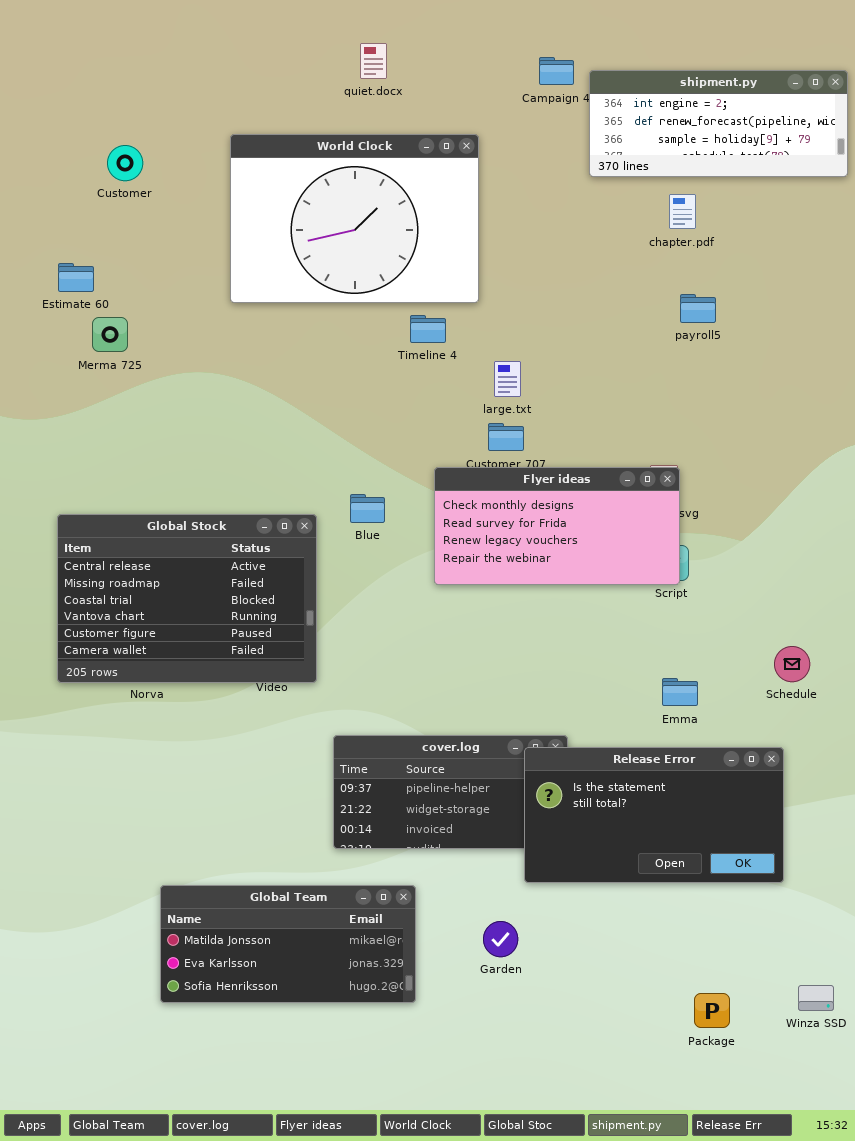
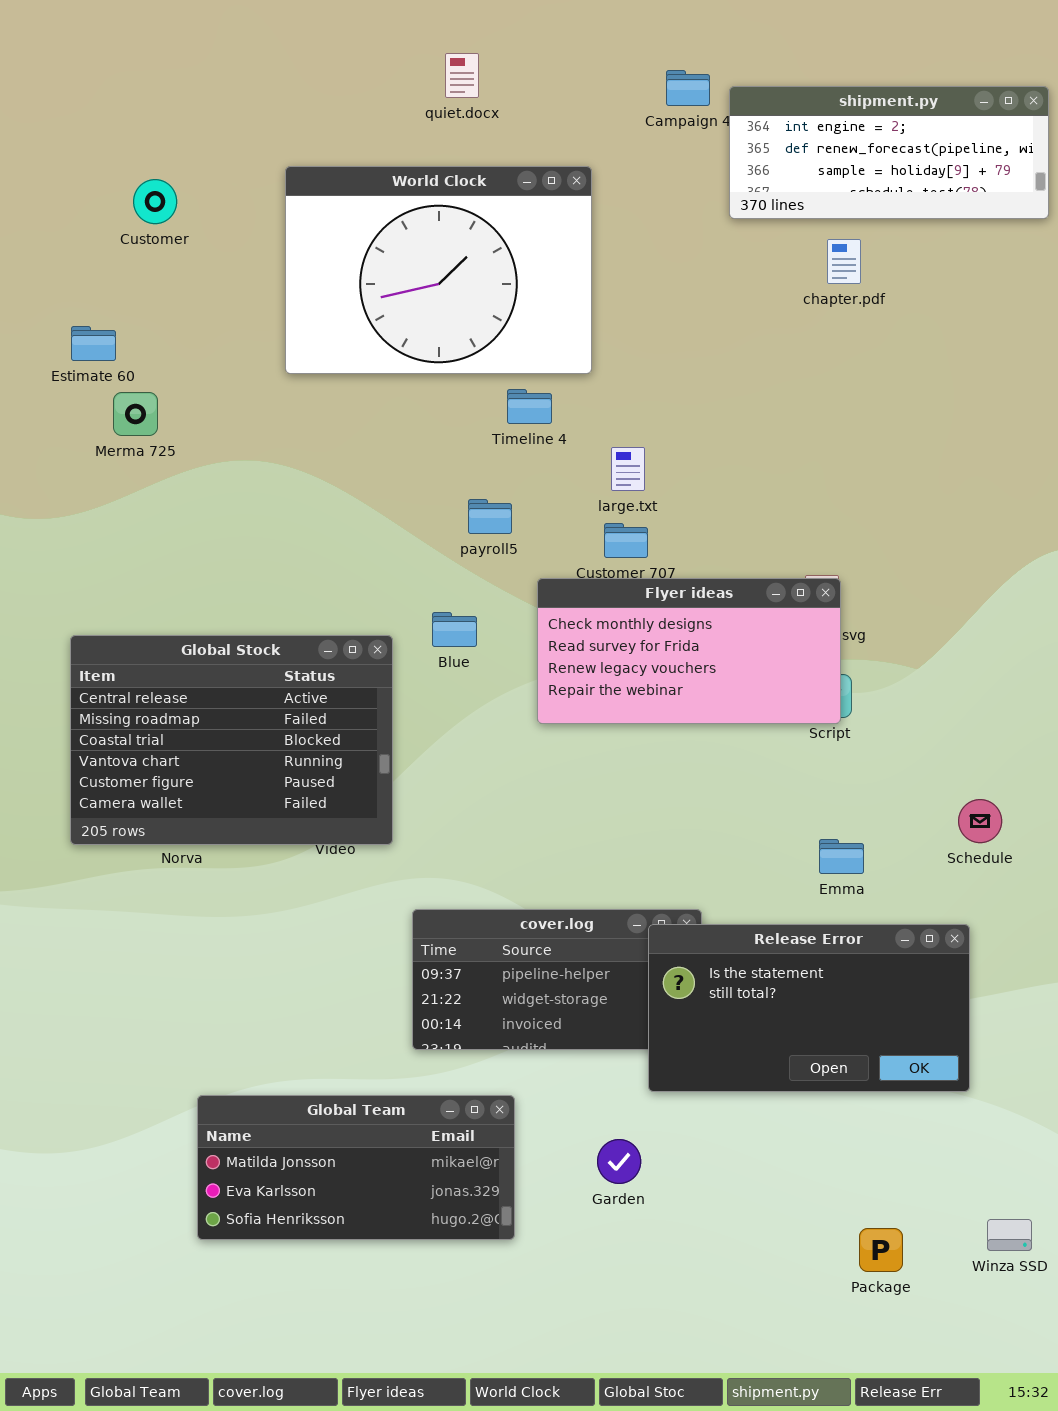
payroll5: [680,294,716,323] -> [468,499,512,534], moved

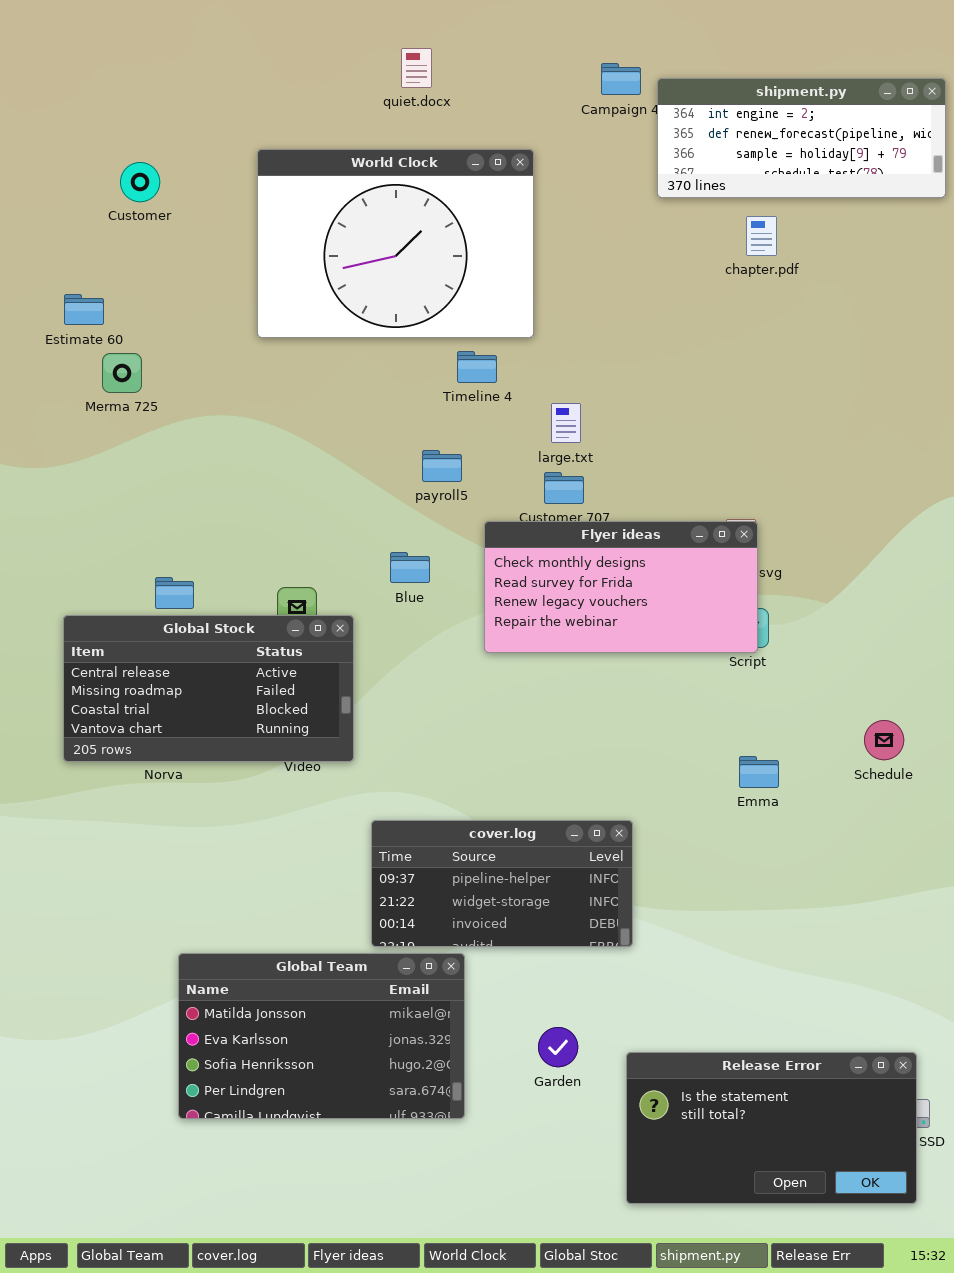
Global Stock: [70,635,393,845] -> [63,615,354,762], resized
Release Error: [648,924,970,1092] -> [626,1052,917,1204], moved
Global Team: [197,1095,515,1240] -> [178,953,465,1119], resized

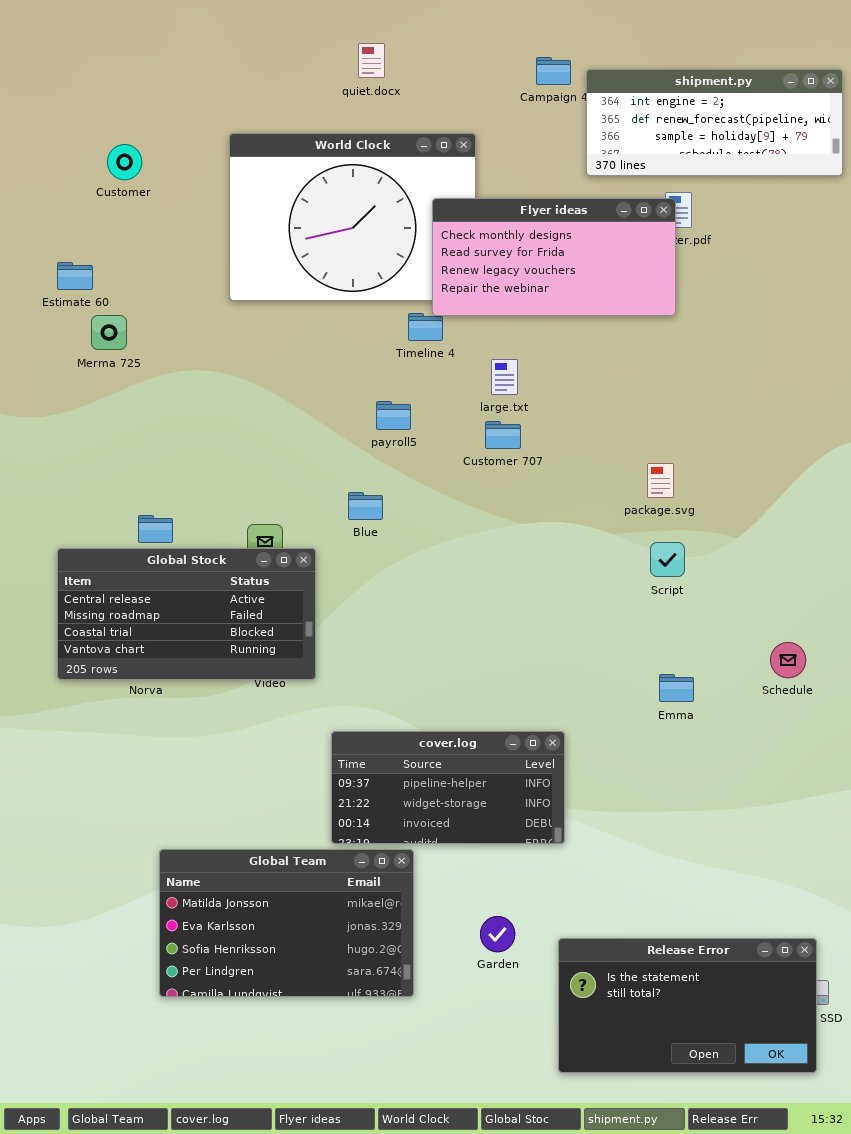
Flyer ideas: [484,521,758,653] -> [432,198,676,316], moved

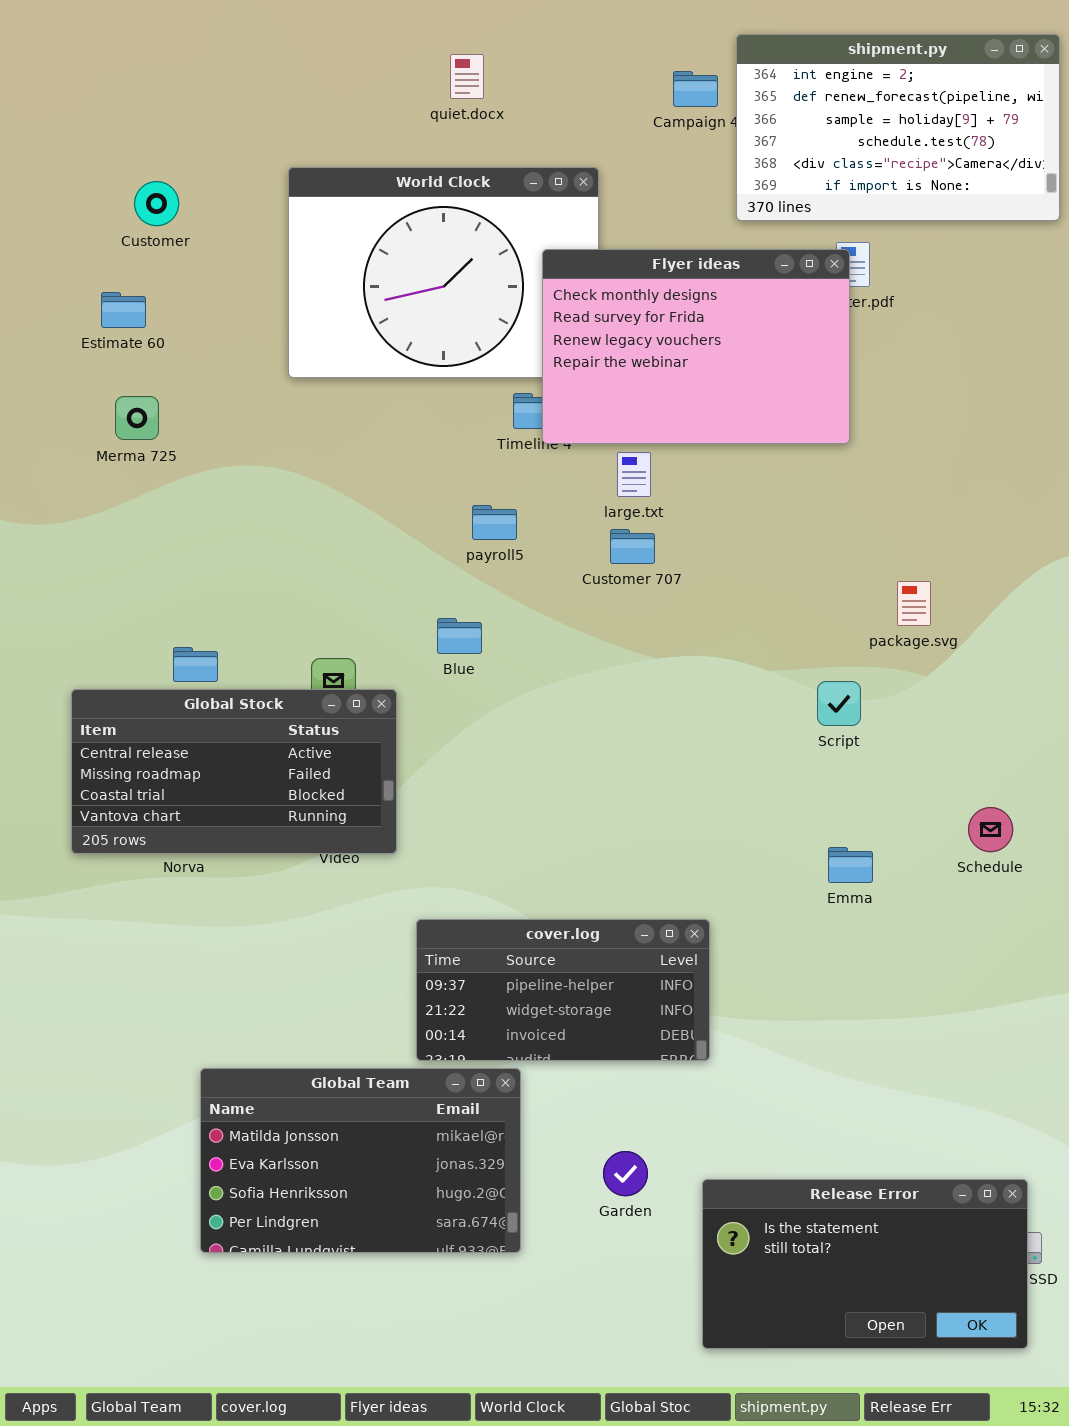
shipment.py: [586,69,843,176] -> [736,34,1060,221], resized
Flyer ideas: [432,198,676,316] -> [542,249,850,444], resized
Estimate 60: [57,262,93,290] -> [101,292,146,328], moved
package.svg: [647,463,674,498] -> [897,581,931,626], moved

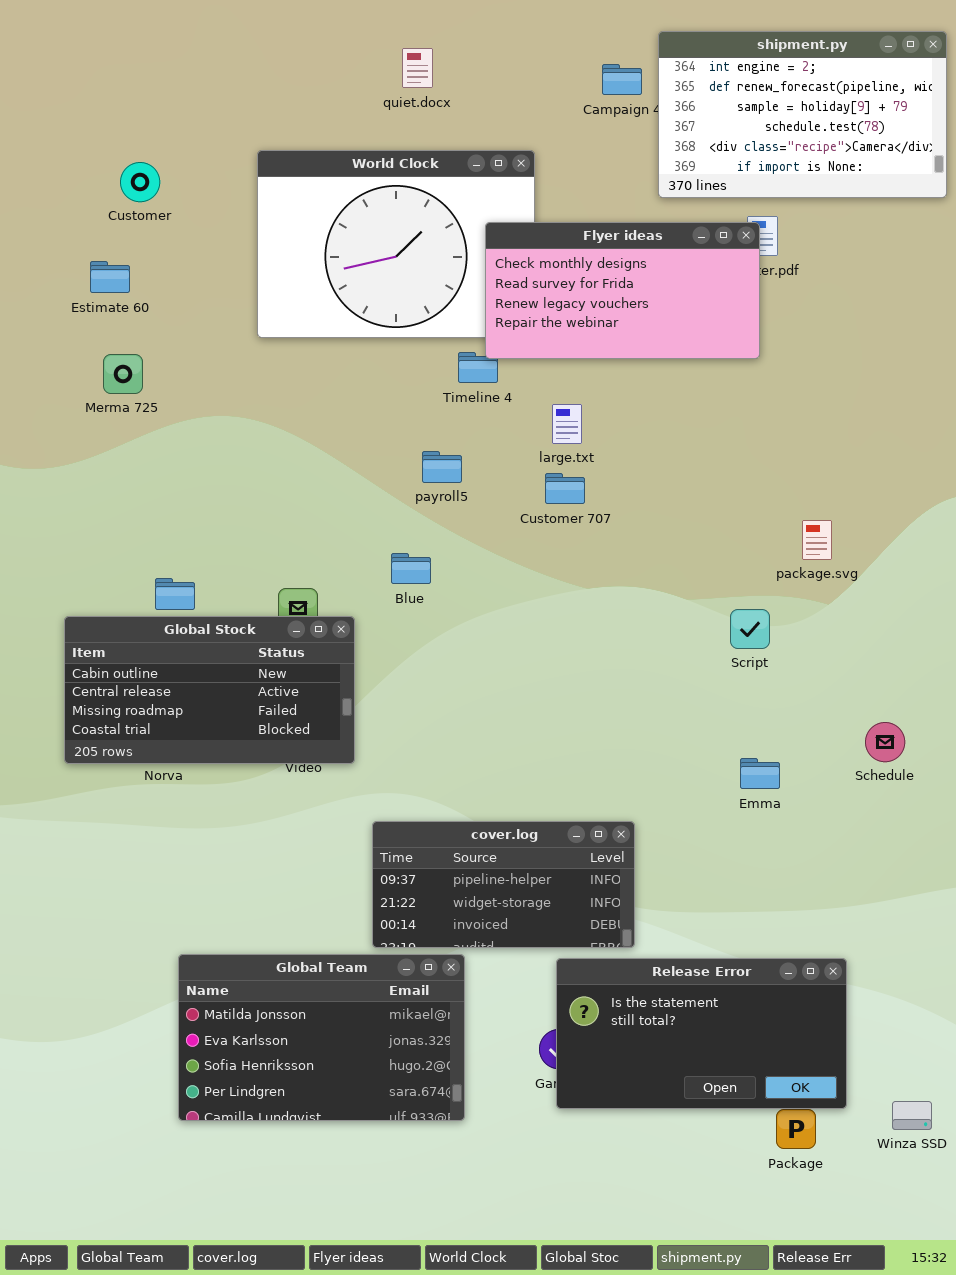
Flyer ideas: [542,249,850,444] -> [485,222,760,359], resized
Global Stock: [71,689,397,854] -> [64,616,355,764], scrolled up 1 row
Release Error: [702,1179,1028,1349] -> [556,958,847,1109], moved

